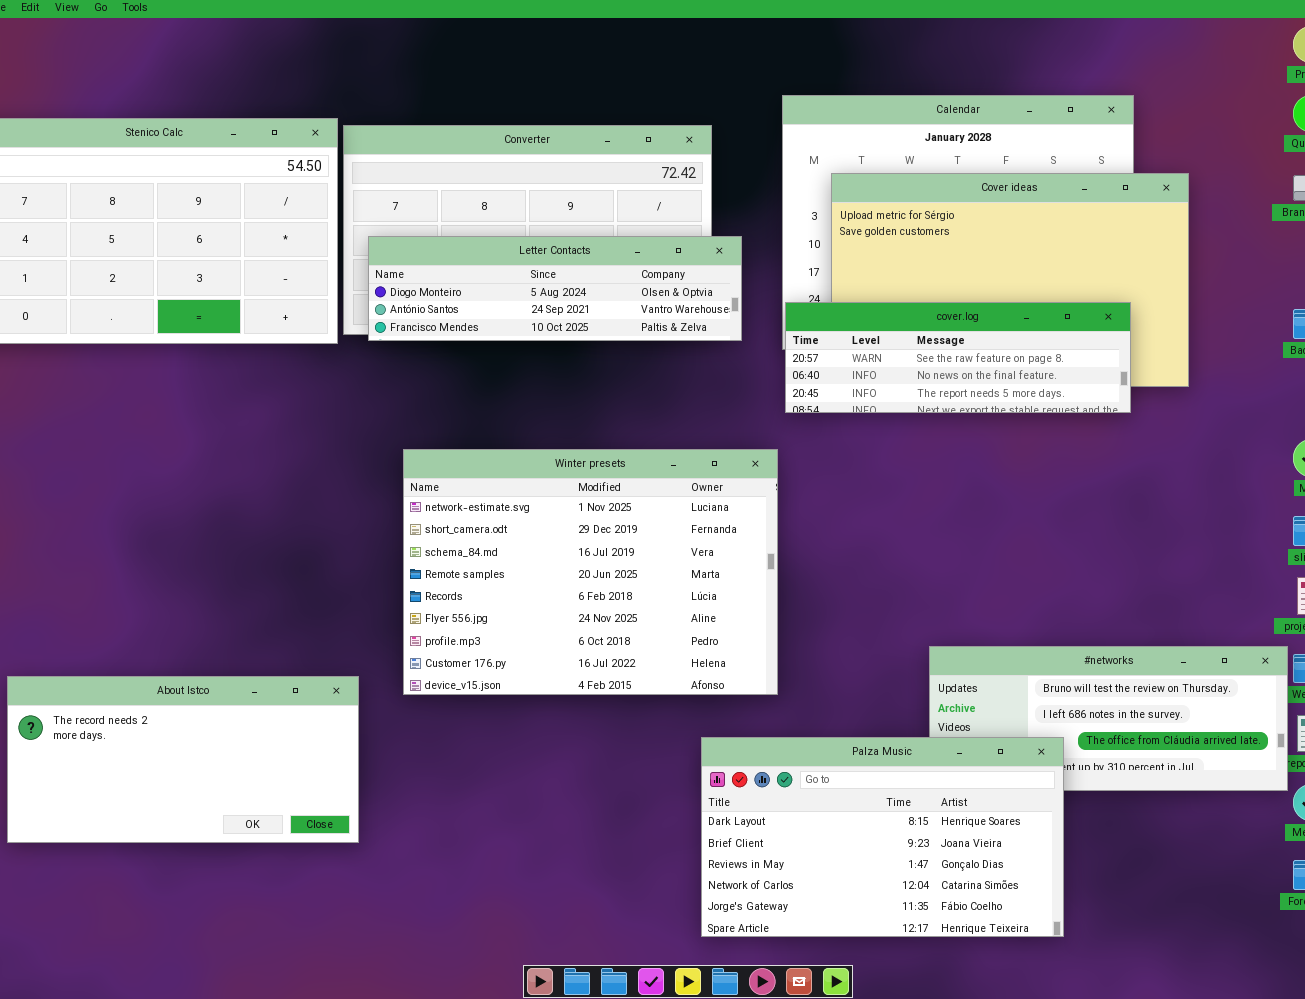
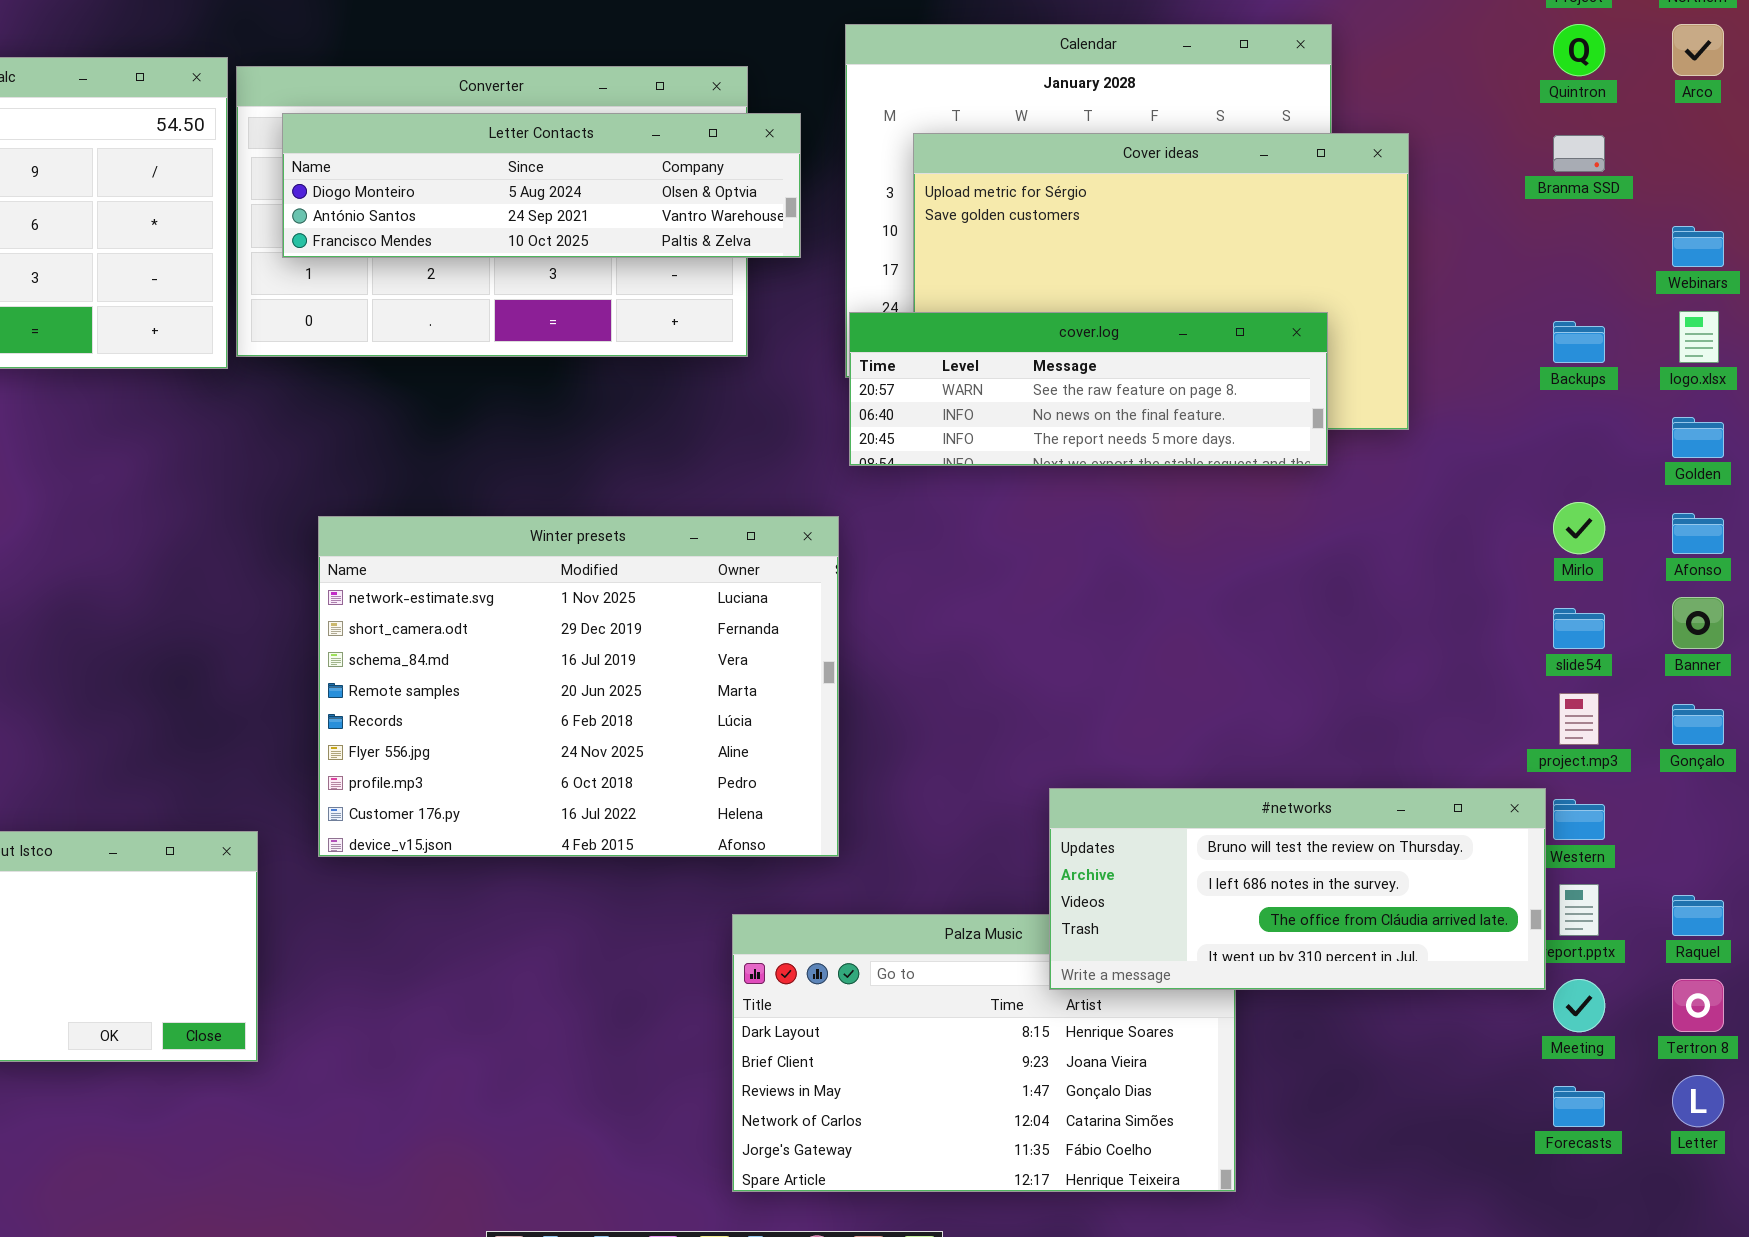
Letter Contacts: [368,236,742,341] -> [282,113,801,258], moved
#networks: [929,646,1288,791] -> [1049,788,1546,990], raised

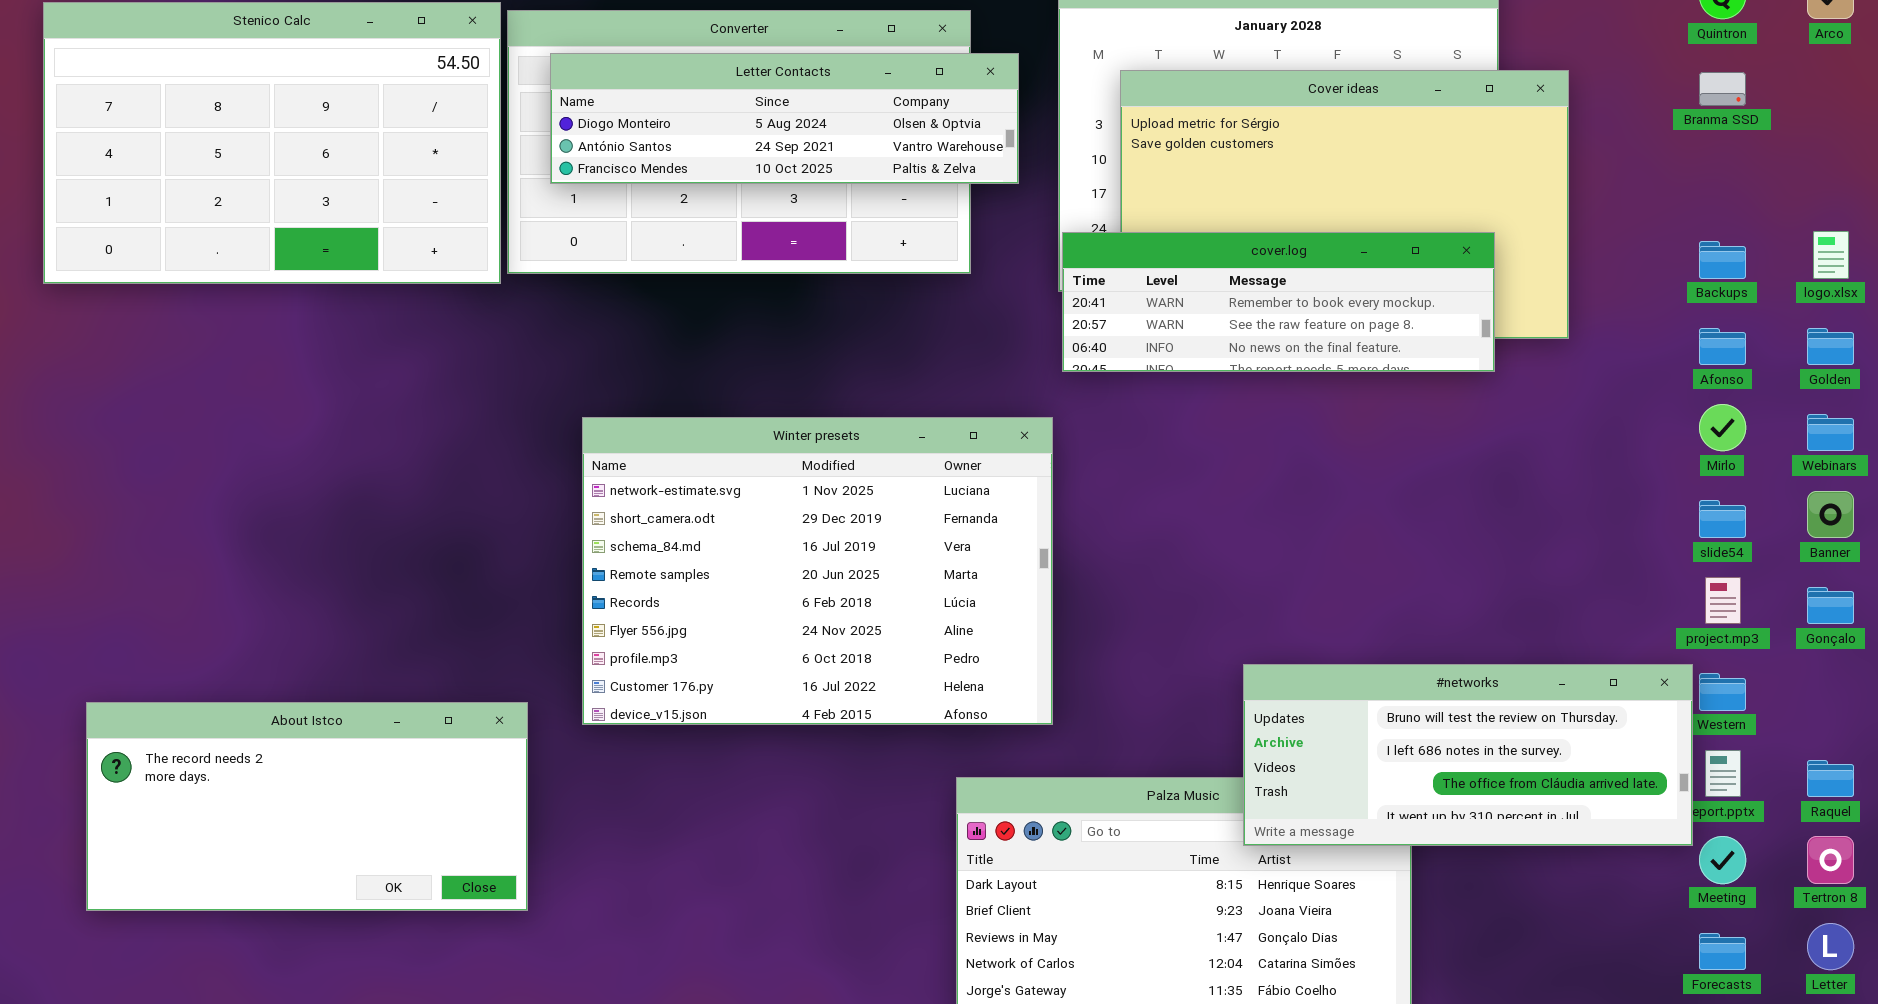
Webinars: [1672,226,1724,267] -> [1807,414,1854,451], moved
cover.log: [849,312,1328,466] -> [1062,232,1495,372], scrolled up 1 row
Afonso: [1672,513,1724,554] -> [1699,328,1746,365], moved

